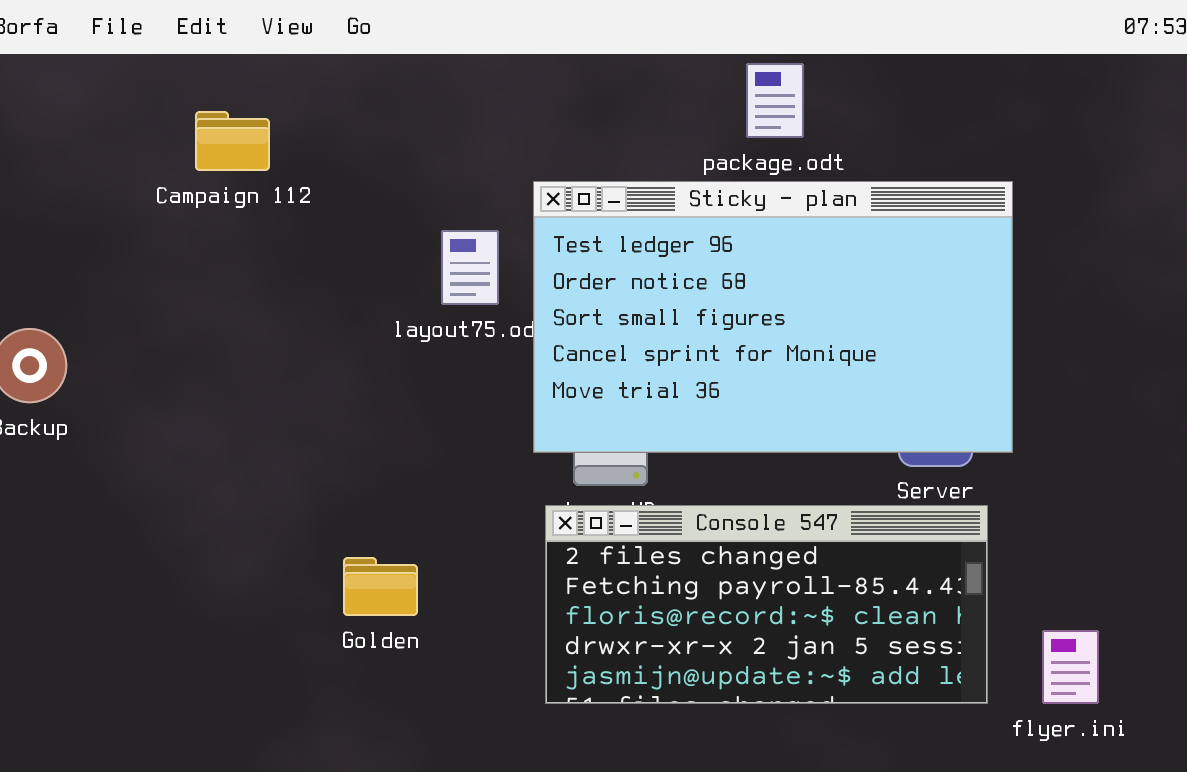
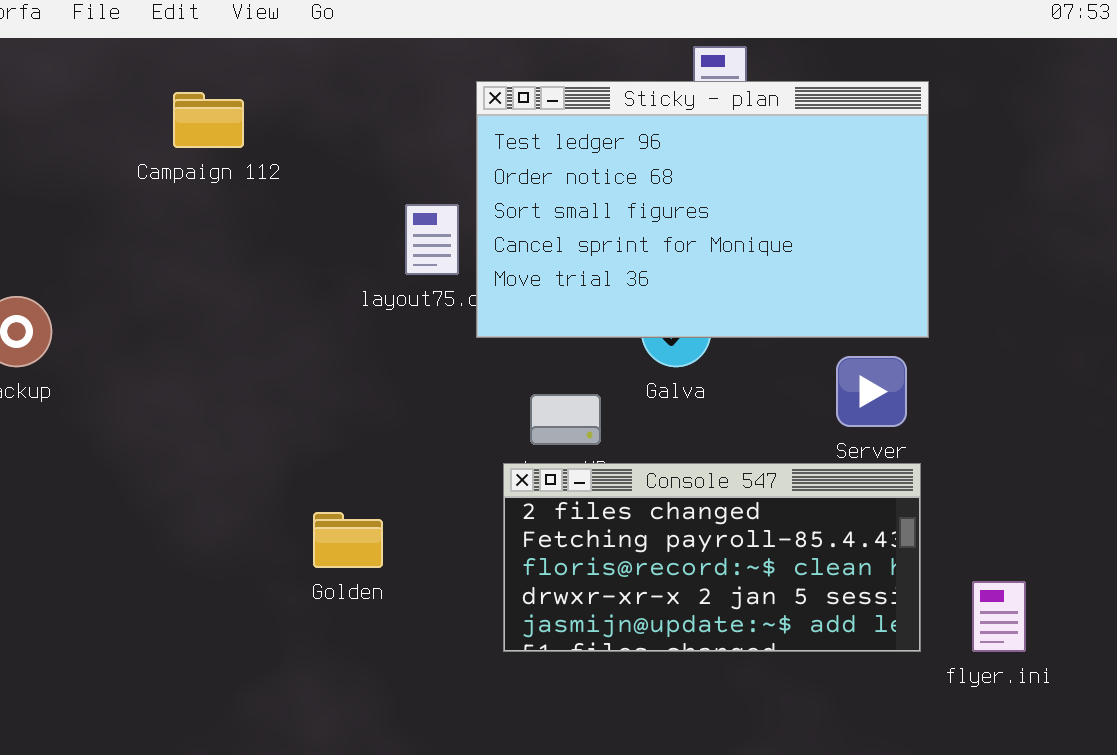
Sticky - plan: [533,181,1013,453] -> [476,81,929,338], moved

